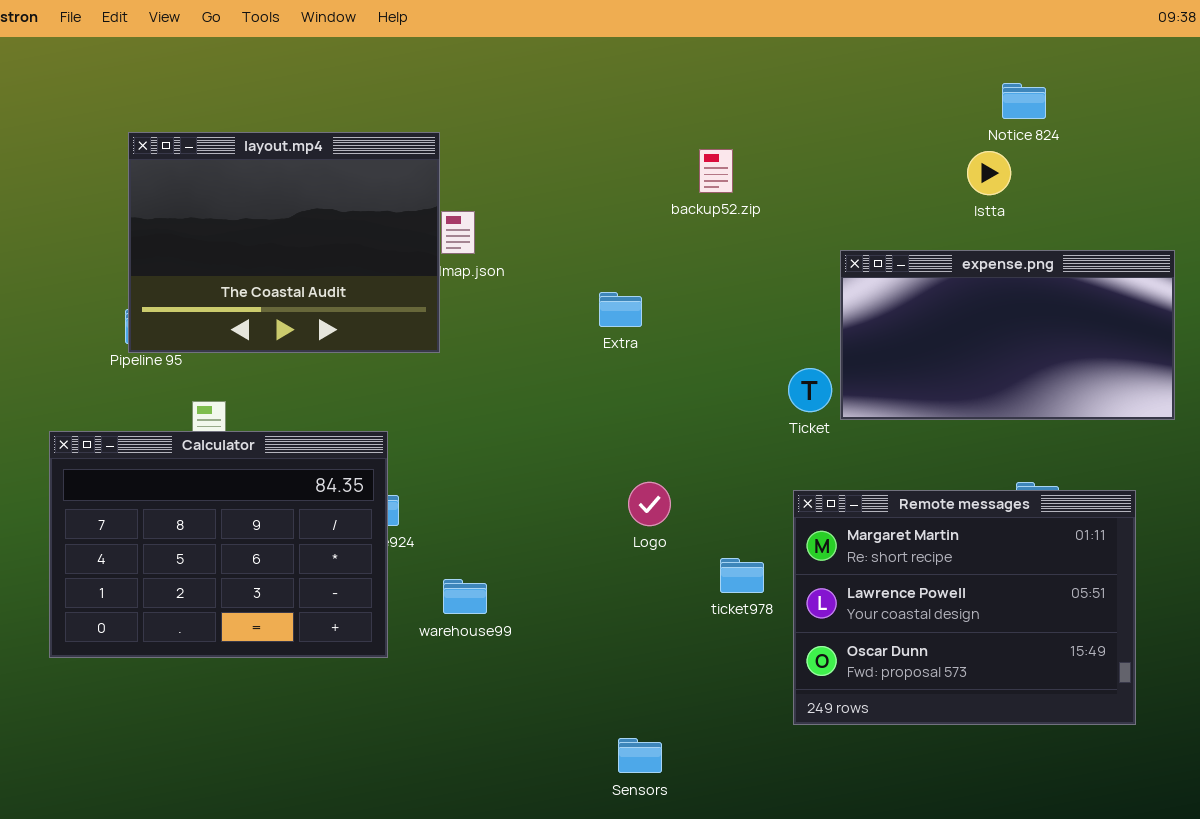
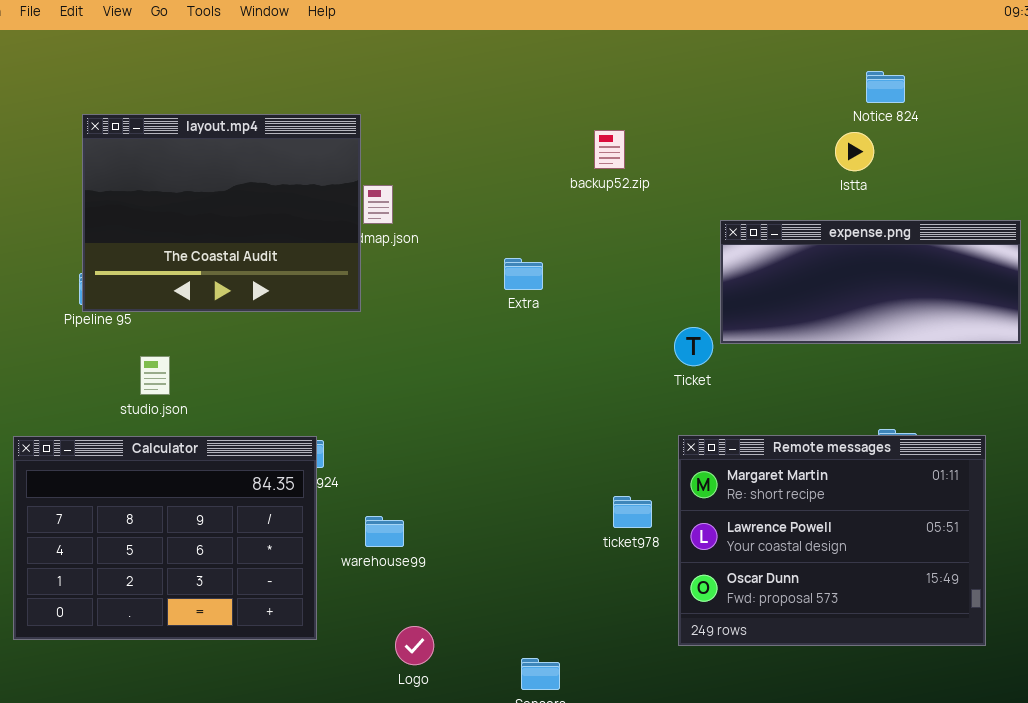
expense.png: [840,250,1175,420] -> [720,220,1021,344], resized
Calculator: [49,431,388,658] -> [13,436,317,640], moved
Logo: [628,482,671,526] -> [395,626,434,665], moved

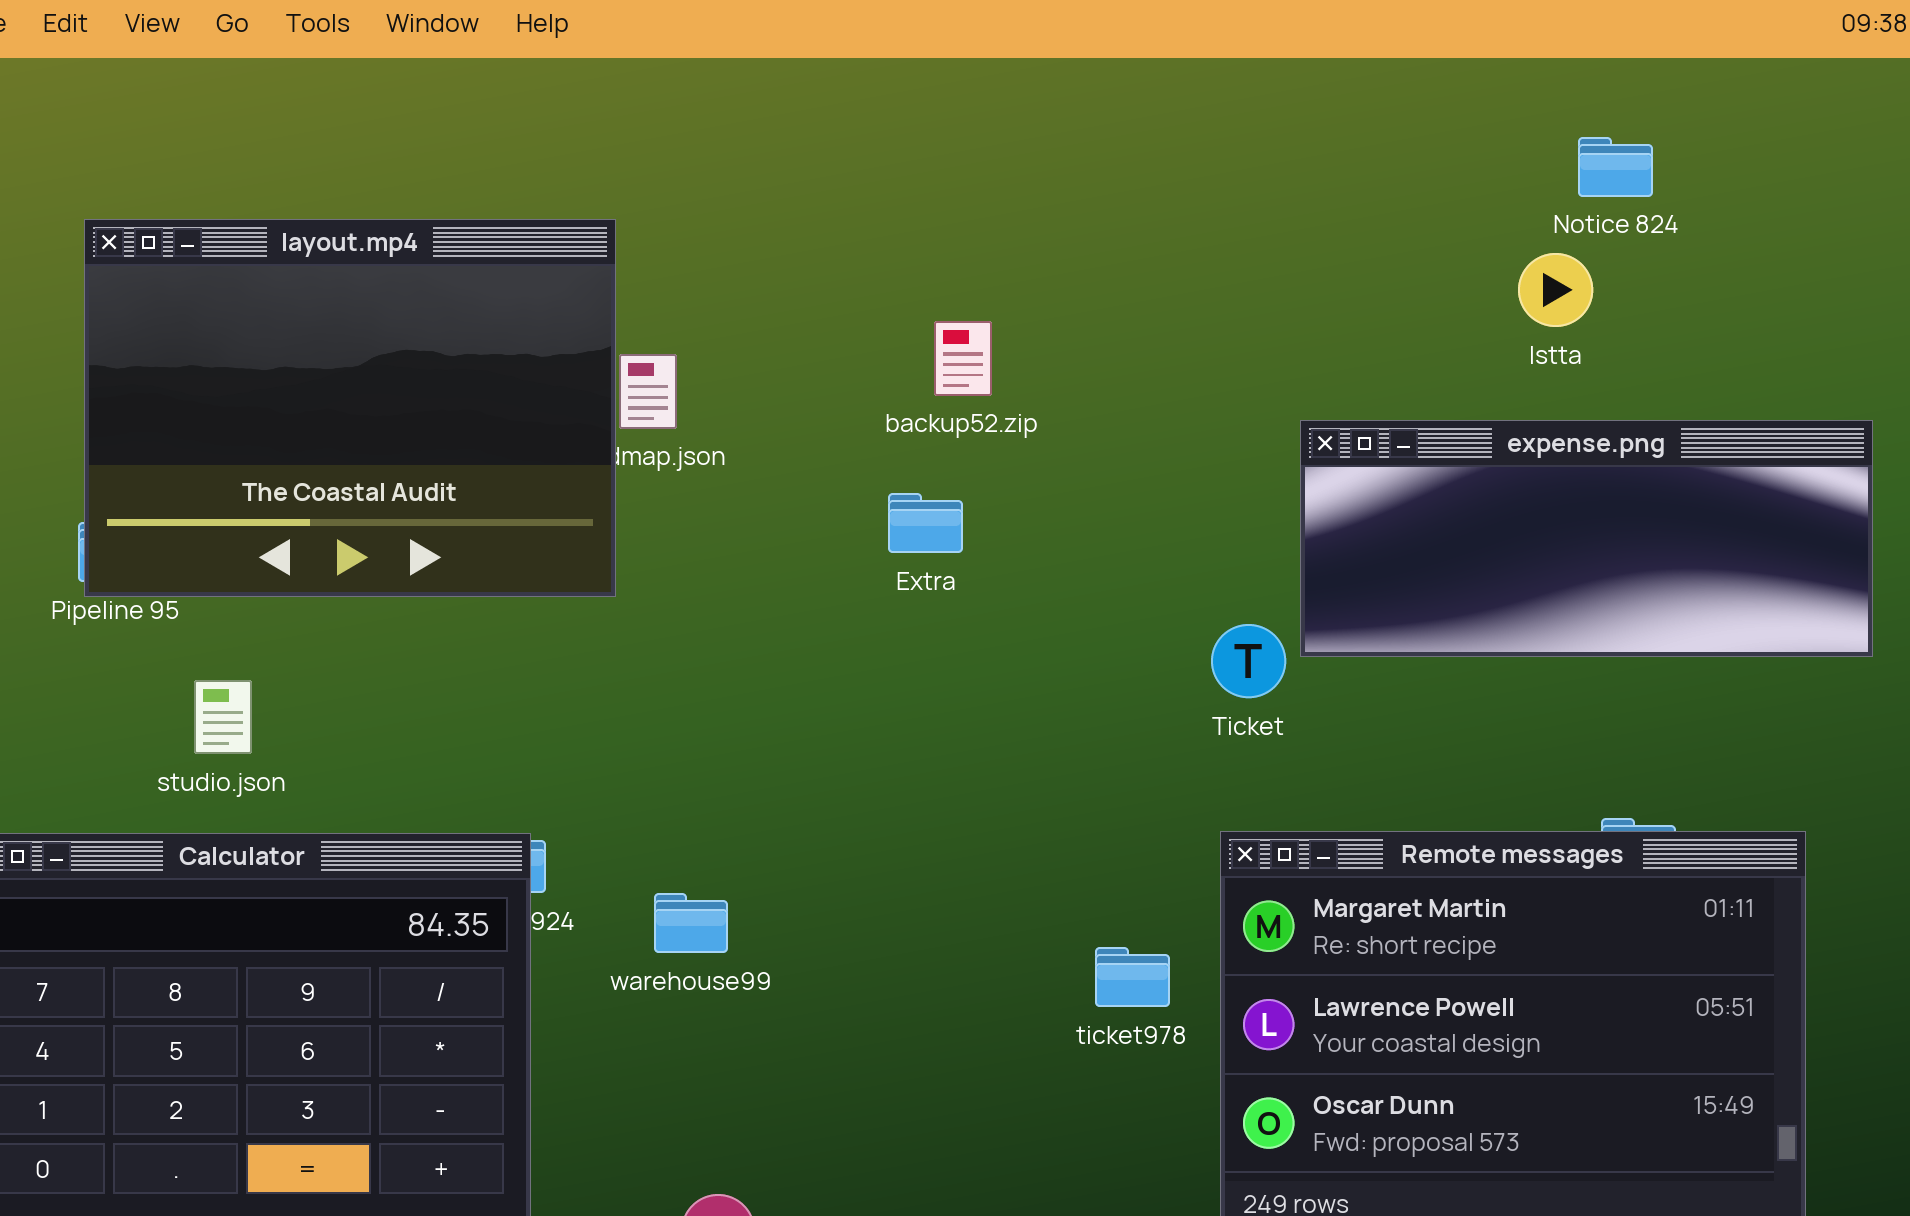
backup52.zip: [594,130,625,169] -> [934,321,992,396], moved
warehouse99: [365,516,404,547] -> [654,893,728,953], moved

